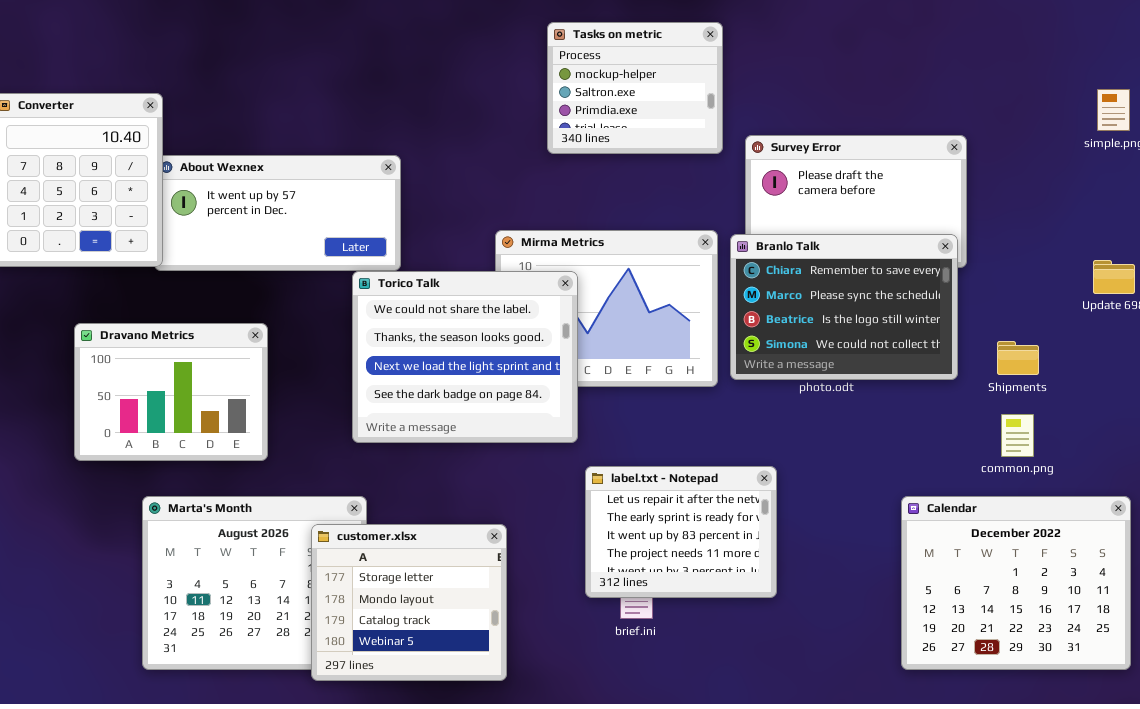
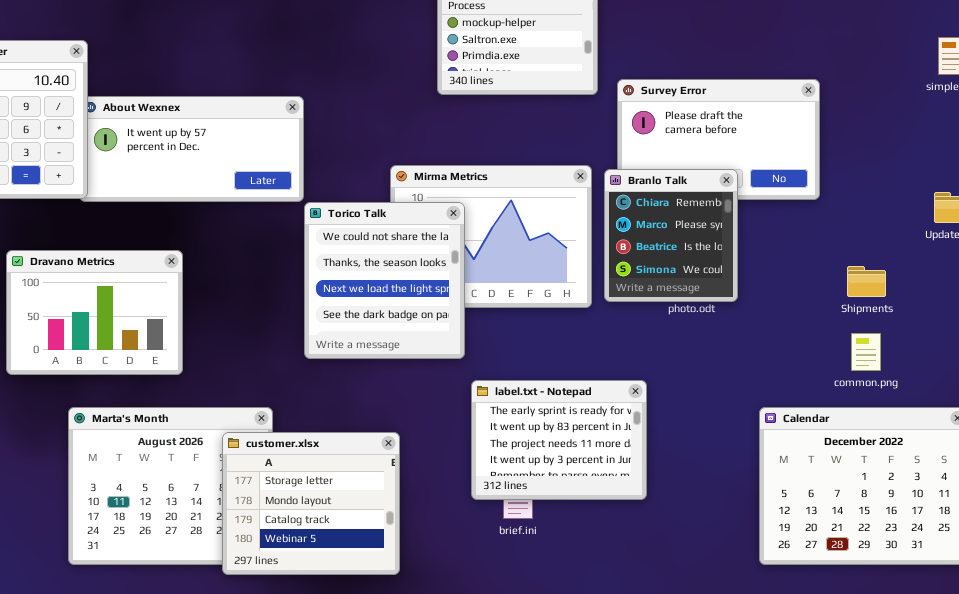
Branlo Talk: [730,234,958,380] -> [604,169,738,302], resized
Torico Talk: [352,271,578,443] -> [304,202,465,359], resized
label.txt - Notepad: [585,466,777,598] -> [471,380,647,500], scrolled down 1 row

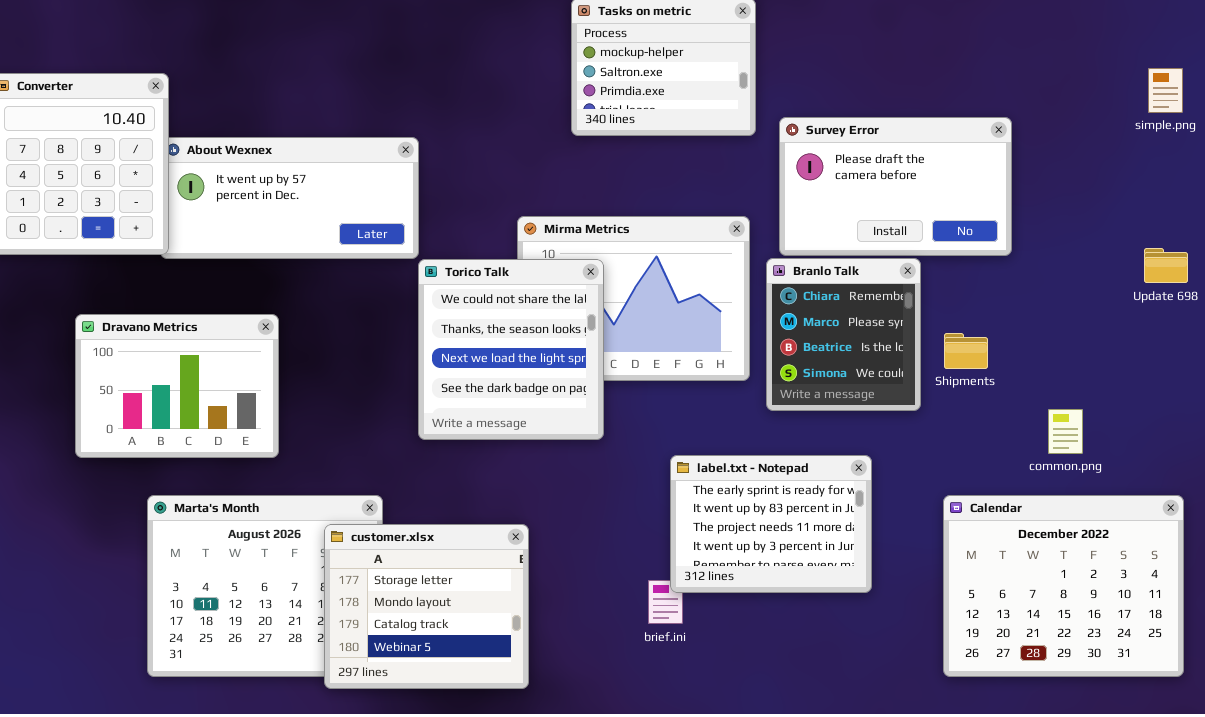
Branlo Talk: [604,169,738,302] -> [766,258,921,411], moved
Shipments: [847,266,886,297] -> [944,333,988,369], moved
label.txt - Notepad: [471,380,647,500] -> [670,455,872,593], moved

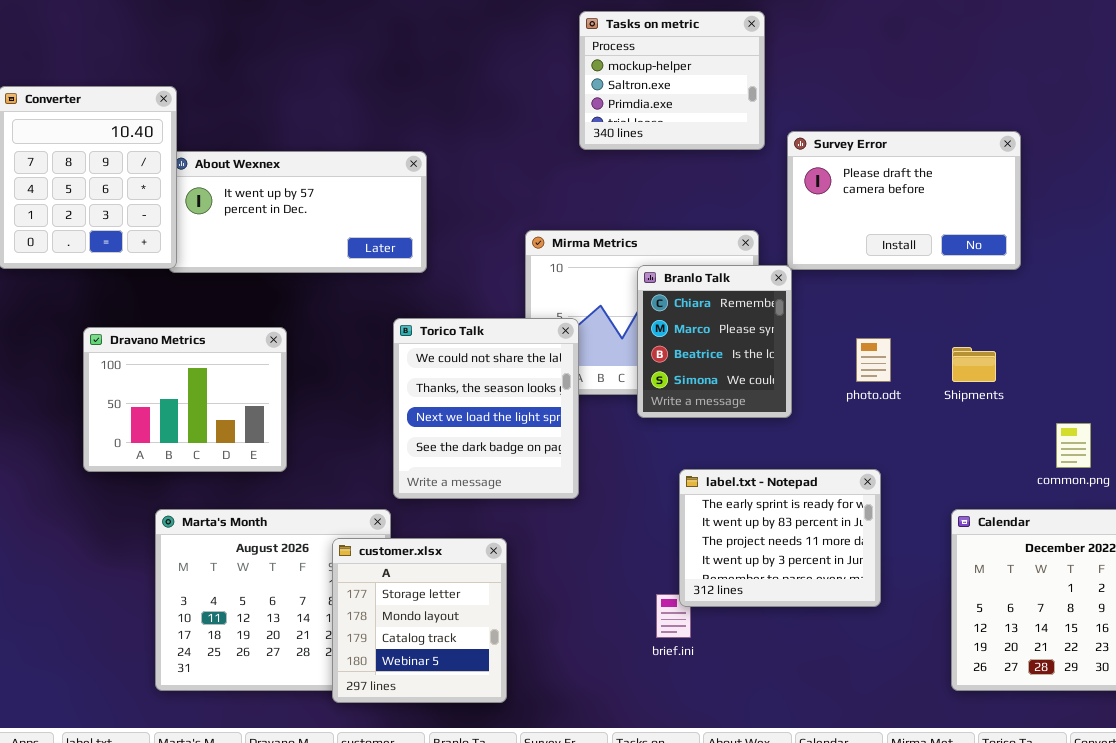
Branlo Talk: [766,258,921,411] -> [637,265,792,418], moved
Torico Talk: [418,259,604,440] -> [393,318,579,499], moved
customer.xlsx: [324,524,529,689] -> [332,538,507,703], resized

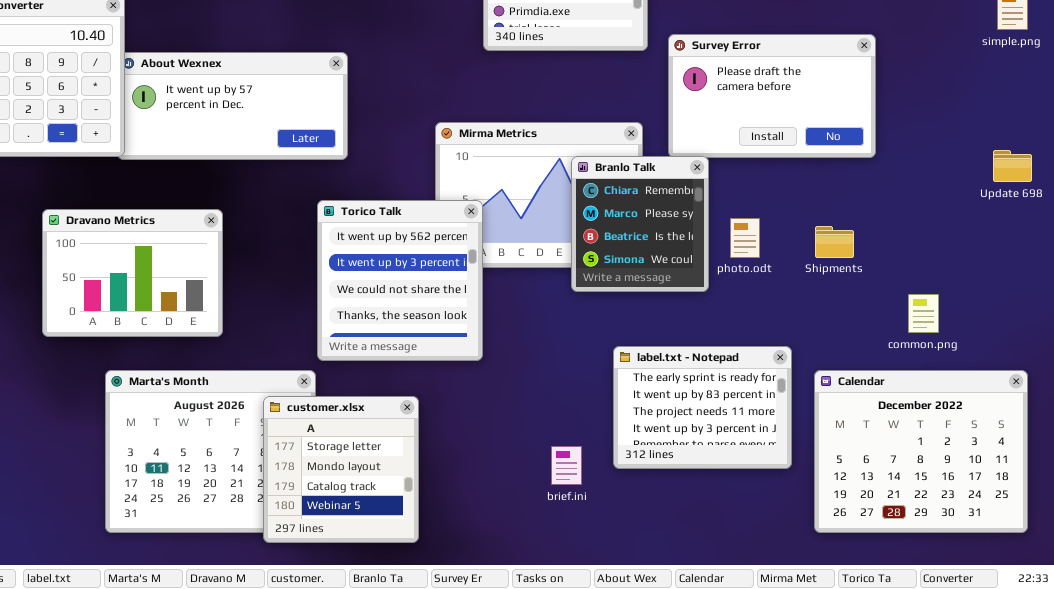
Branlo Talk: [637,265,792,418] -> [571,156,709,292], moved
Torico Talk: [393,318,579,499] -> [317,200,483,361], scrolled up 2 rows
label.txt - Notepad: [679,469,881,607] -> [613,346,792,469], moved

